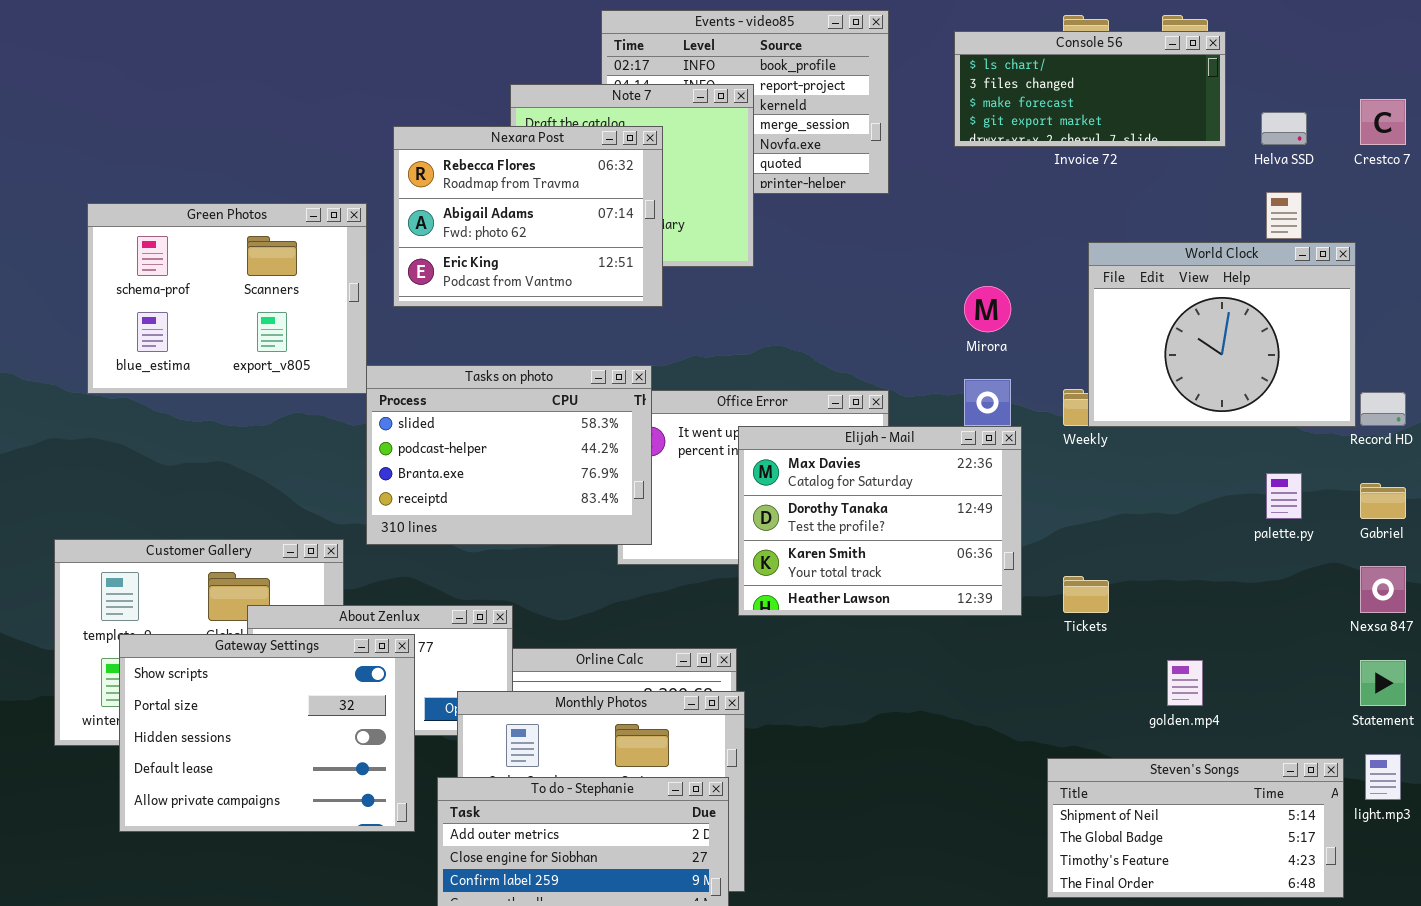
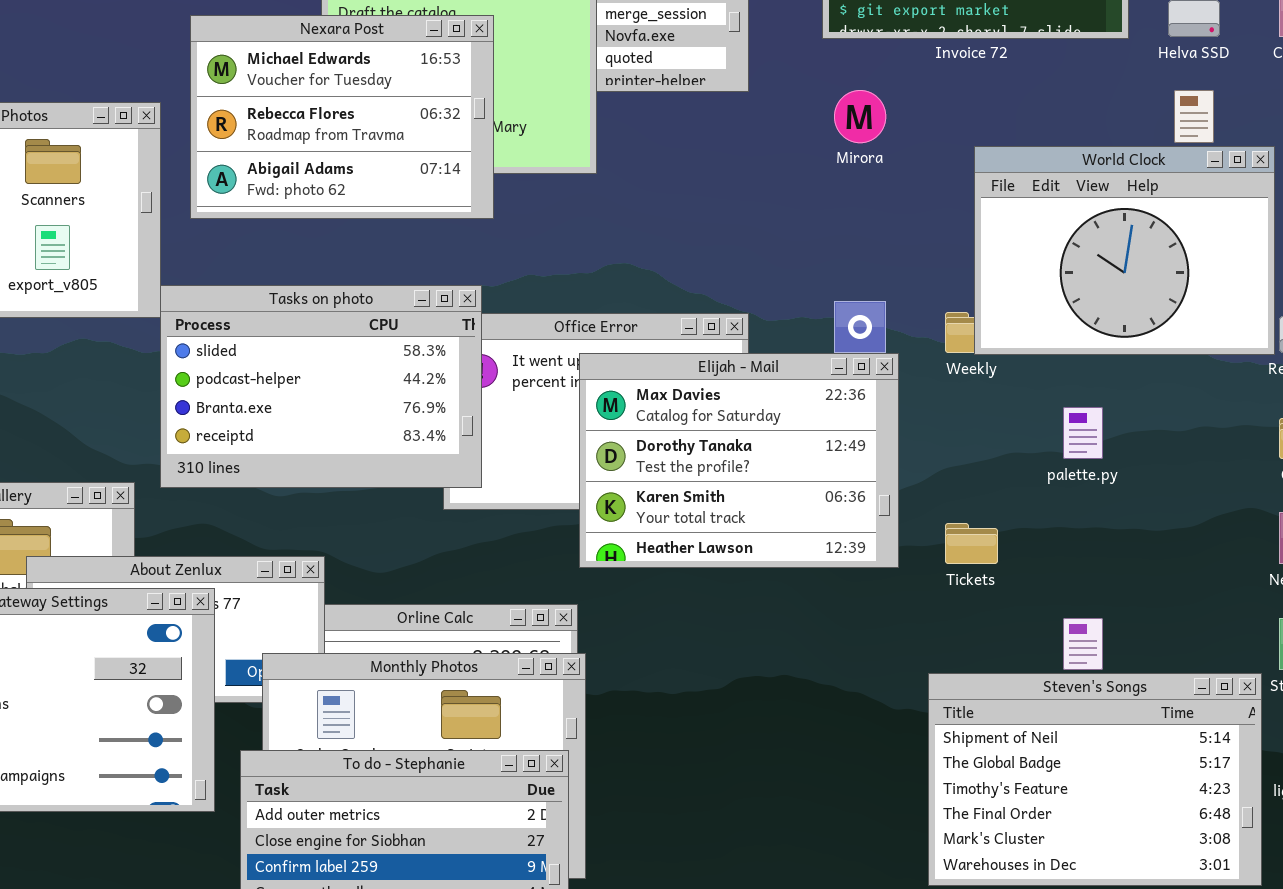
Nexara Post: [393,126,663,307] -> [190,15,494,219], scrolled up 1 row
Mirora: [964,286,1011,332] -> [834,90,886,143], moved
palette.py: [1266,473,1302,519] -> [1063,407,1103,459], moved
Steven's Songs: [1047,758,1344,898] -> [928,673,1262,886], resized

